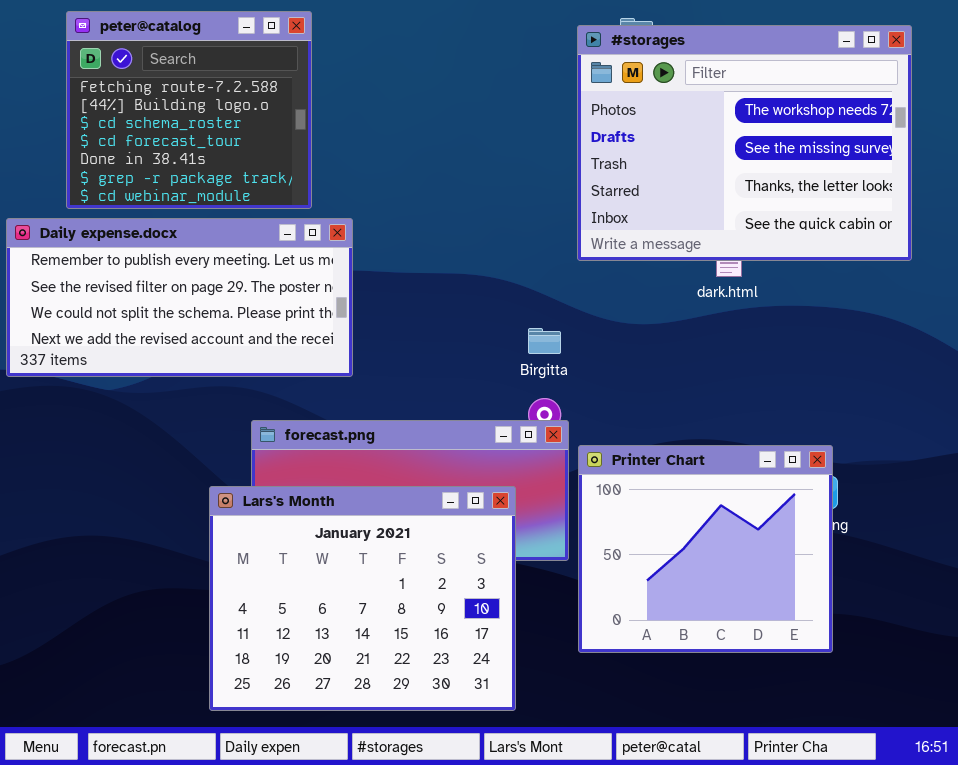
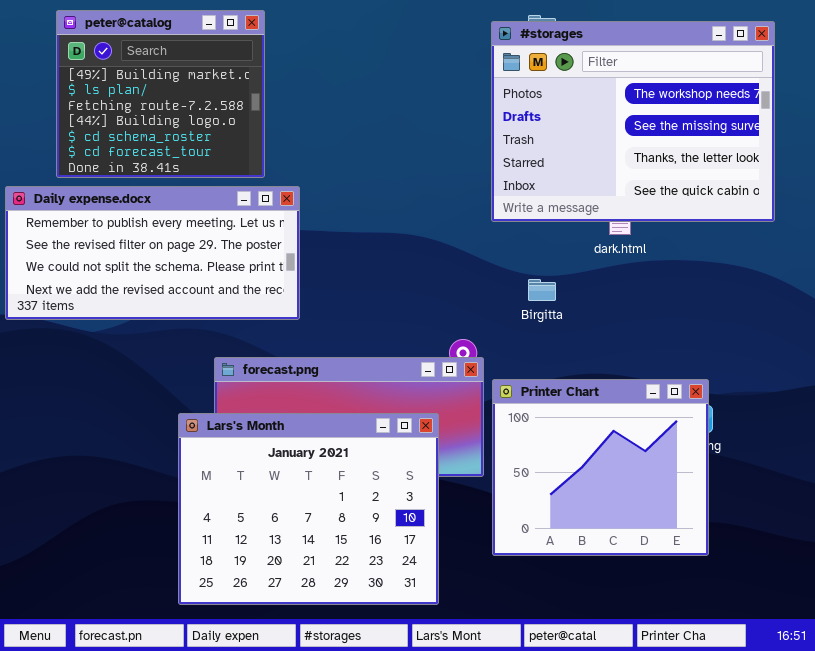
peter@catalog: [66,11,312,209] -> [56,10,265,178], scrolled up 2 rows
Birgitta: [528,328,561,354] -> [528,279,556,301], moved

